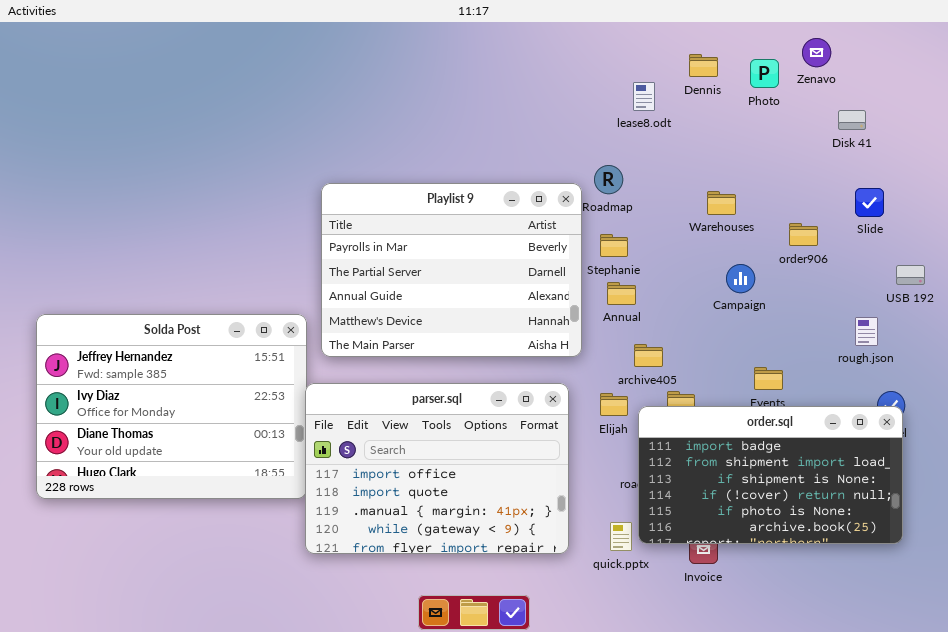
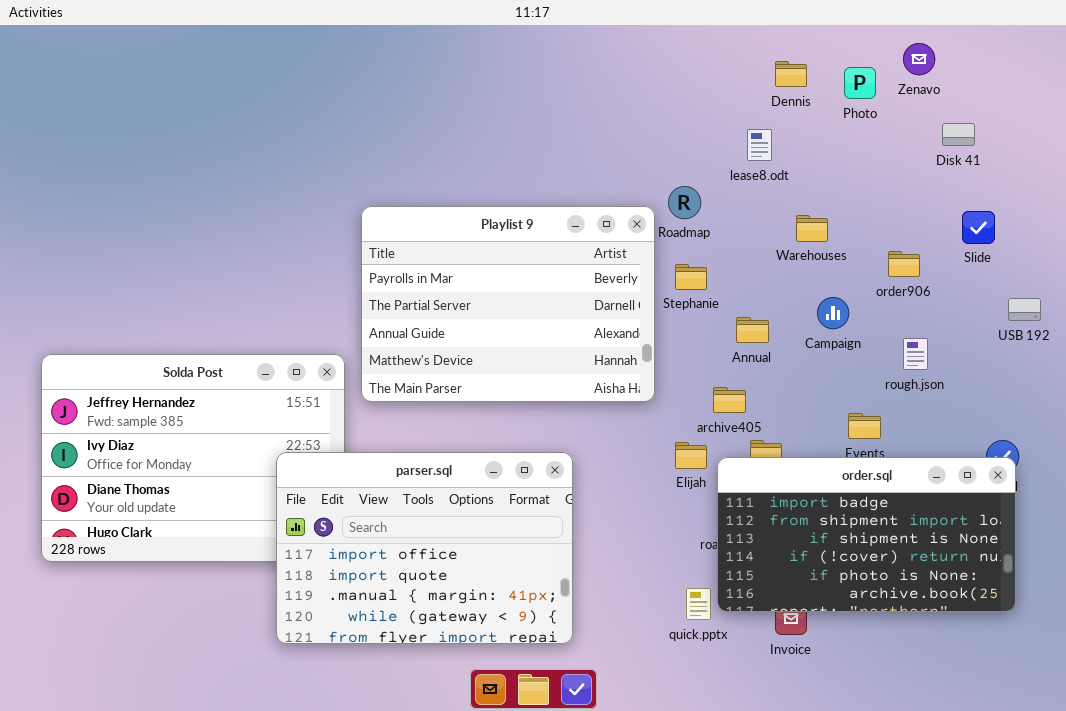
lease8.odt: [633,82,655,111] -> [747,129,772,161], moved
Annual: [607,282,636,305] -> [736,317,769,343], moved
rough.json: [855,317,878,346] -> [903,338,928,370], moved
parser.sql: [305,383,569,554] -> [276,452,573,644], moved

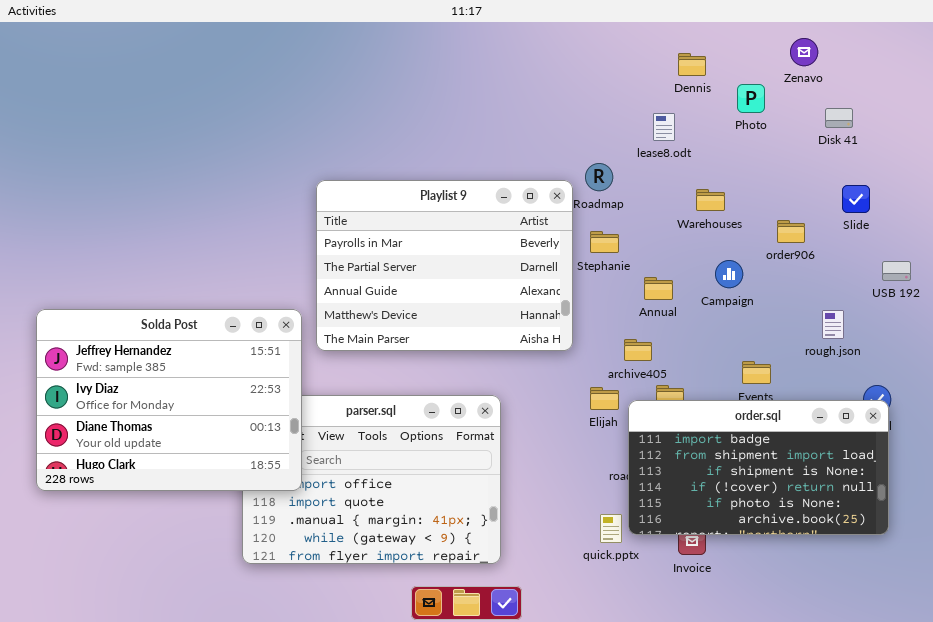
Photo: [844,67,876,99] -> [737,84,765,113], moved
rough.json: [903,338,928,370] -> [822,310,844,339], moved
Solda Post: [41,354,345,562] -> [36,309,302,491], raised

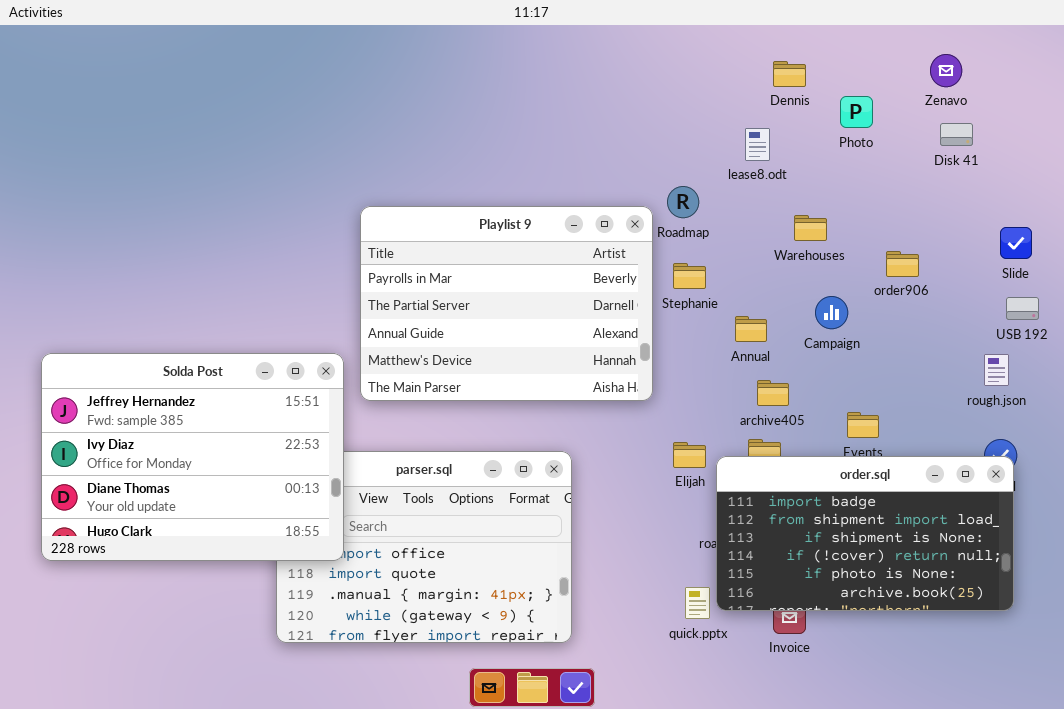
Zenavo: [790,38,818,66] -> [930,54,962,87], moved
Slide: [842,185,870,213] -> [1000,227,1032,259], moved
rough.json: [822,310,844,339] -> [984,354,1009,386], moved
archive405: [624,339,652,361] -> [757,380,789,406], moved

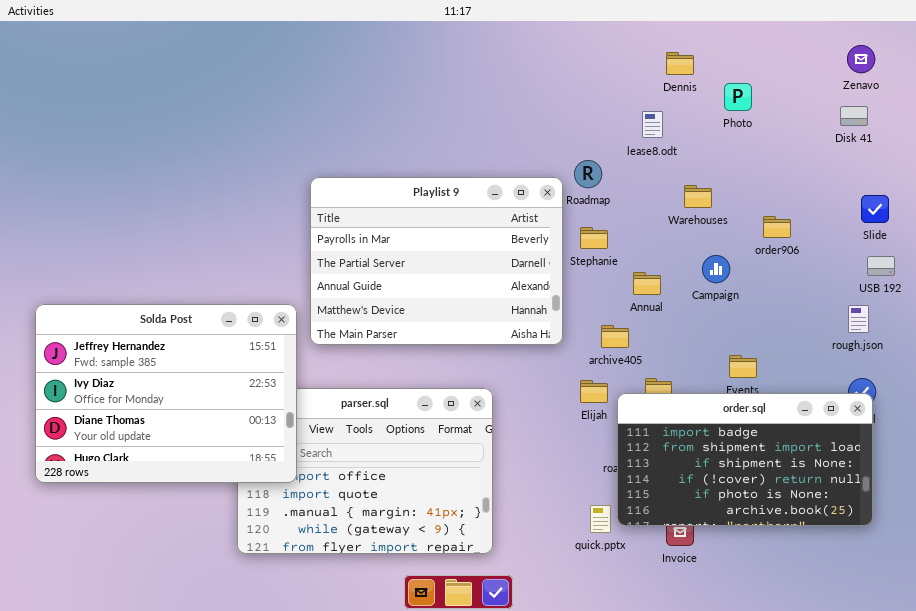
Zenavo: [930,54,962,87] -> [847,45,875,73], moved
Disk 41: [940,123,973,146] -> [840,106,868,126], moved
archive405: [757,380,789,406] -> [601,325,629,348], moved

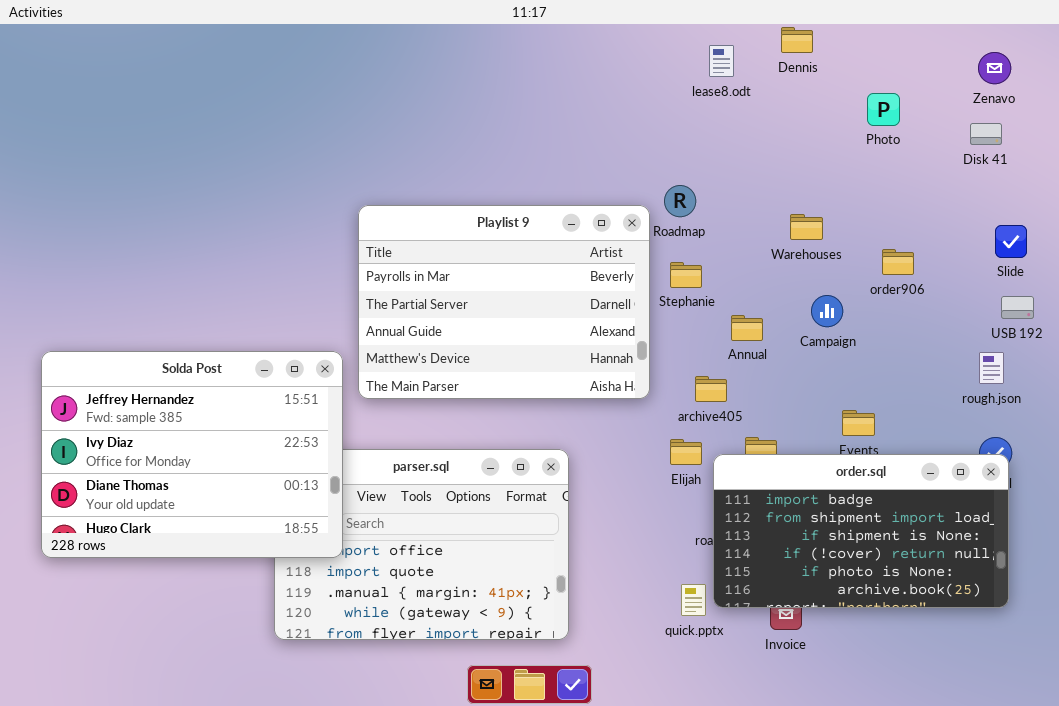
Dennis: [666,52,694,75] -> [781,27,813,53], moved
Photo: [724,83,752,111] -> [867,93,900,126], moved
lease8.odt: [642,111,663,138] -> [709,45,734,77], moved

